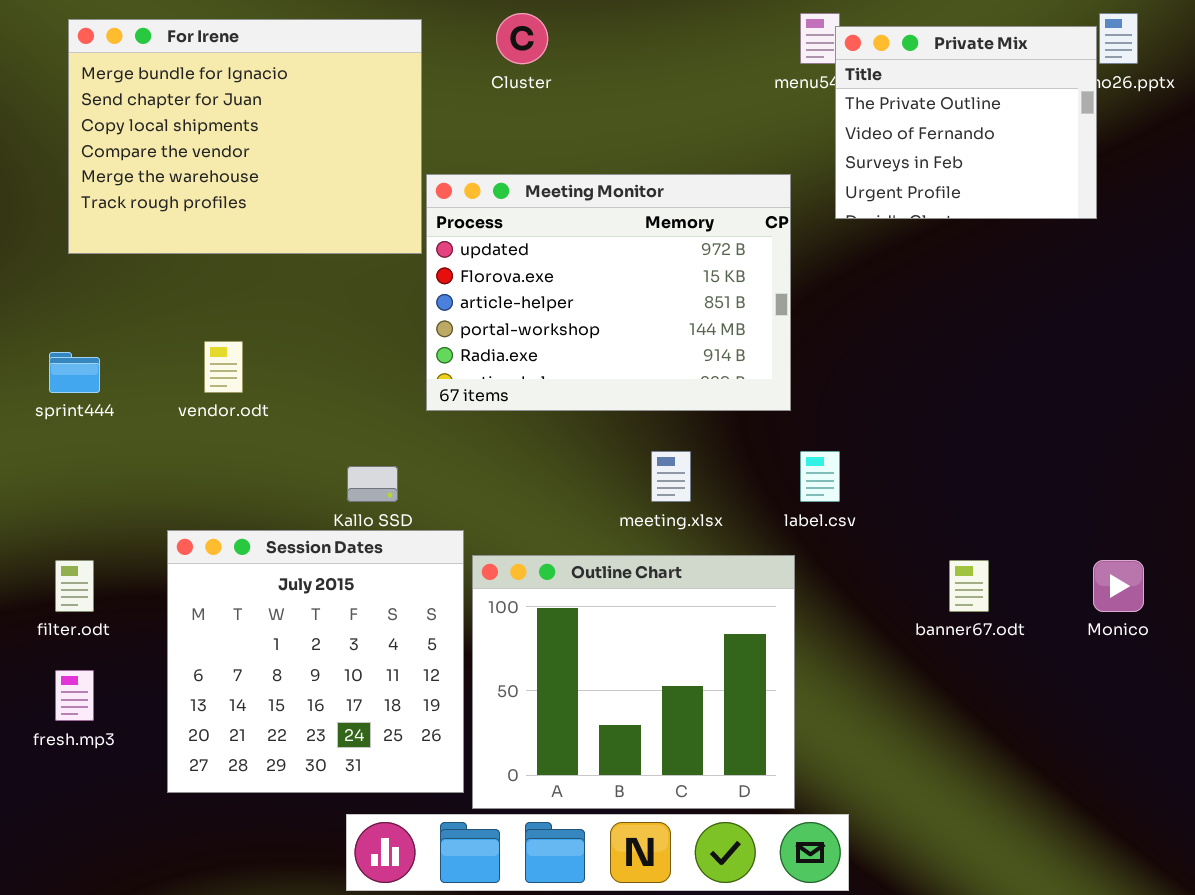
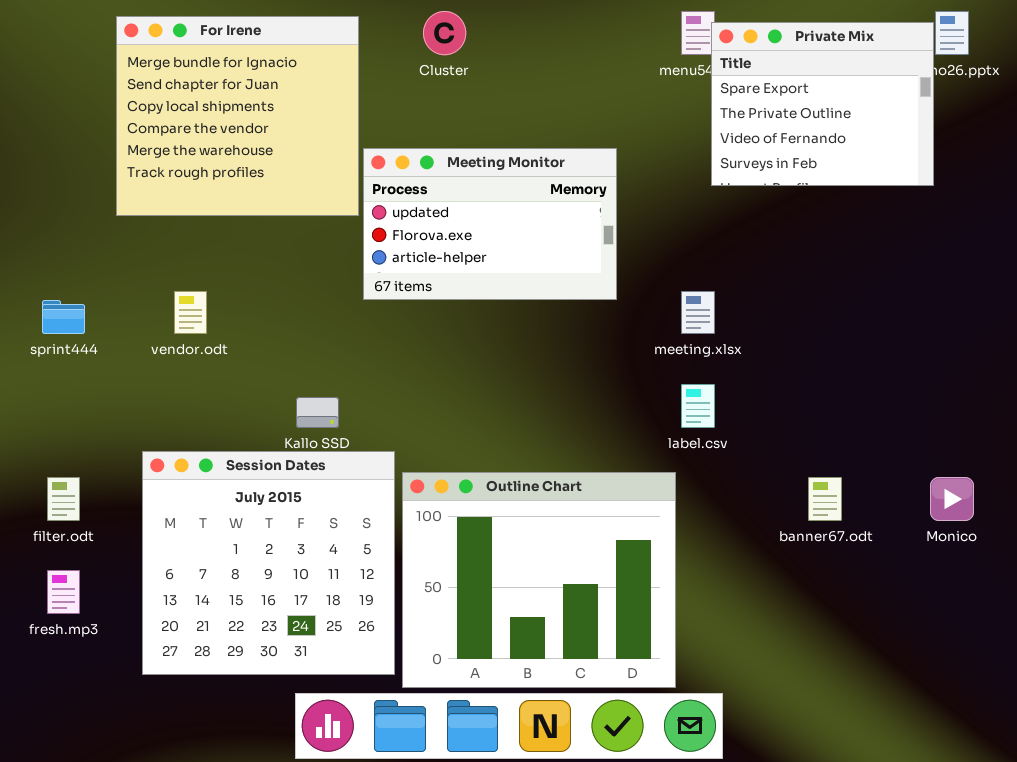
For Irene: [68,19,422,254] -> [116,16,359,216], resized
Private Mix: [835,26,1097,219] -> [711,22,934,186], scrolled up 1 row
Meeting Monitor: [426,174,791,411] -> [363,148,617,300], resized
meeting.xlsx: [651,451,691,502] -> [681,291,715,334], moved

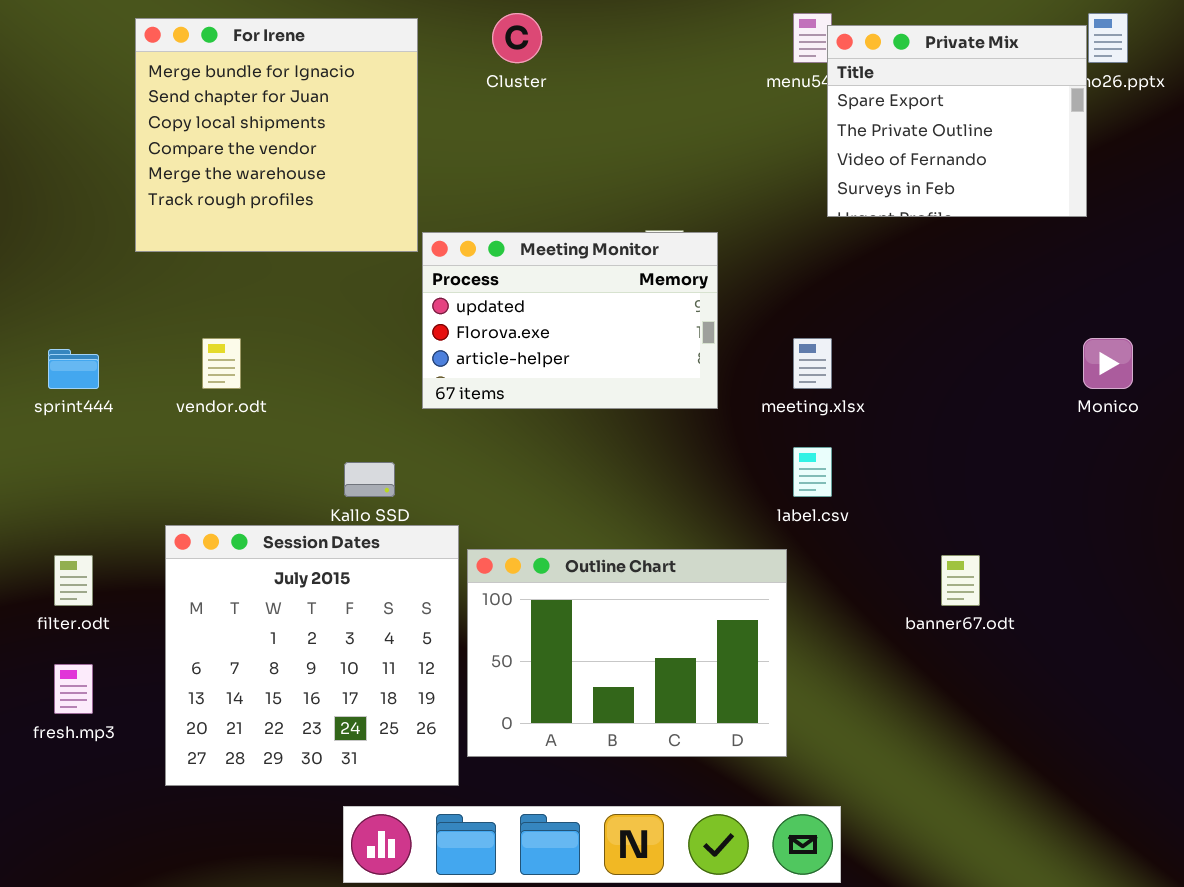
Meeting Monitor: [363,148,617,300] -> [422,232,718,409], moved
Outline Chart: [402,472,676,688] -> [467,549,787,757], resized
Monico: [930,477,974,521] -> [1083,338,1133,389], moved

